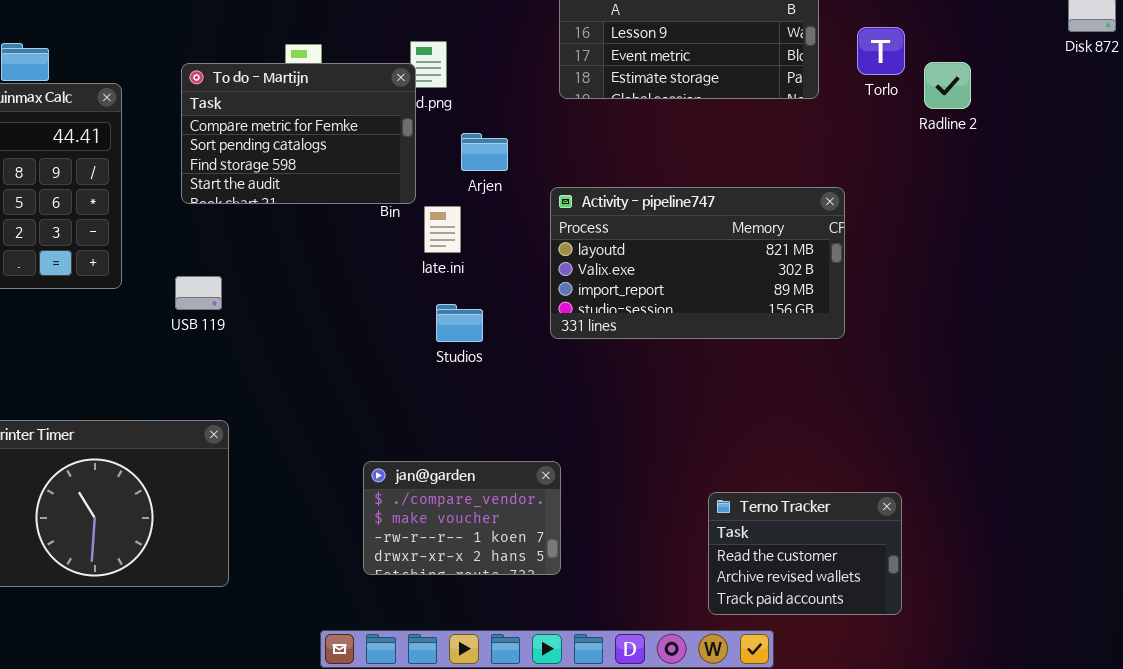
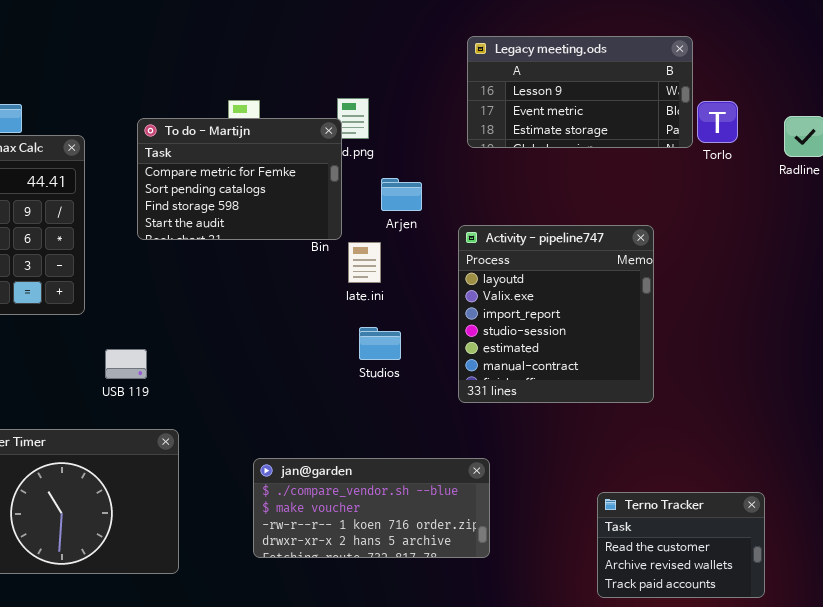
Torlo: [857,27,905,75] -> [697,101,738,143], moved
Activity - pipeline747: [550,187,845,339] -> [458,225,654,403], resized
USB 119: [175,276,222,310] -> [105,349,147,379], moved
jan@garden: [363,461,561,575] -> [253,458,490,558], moved, resized

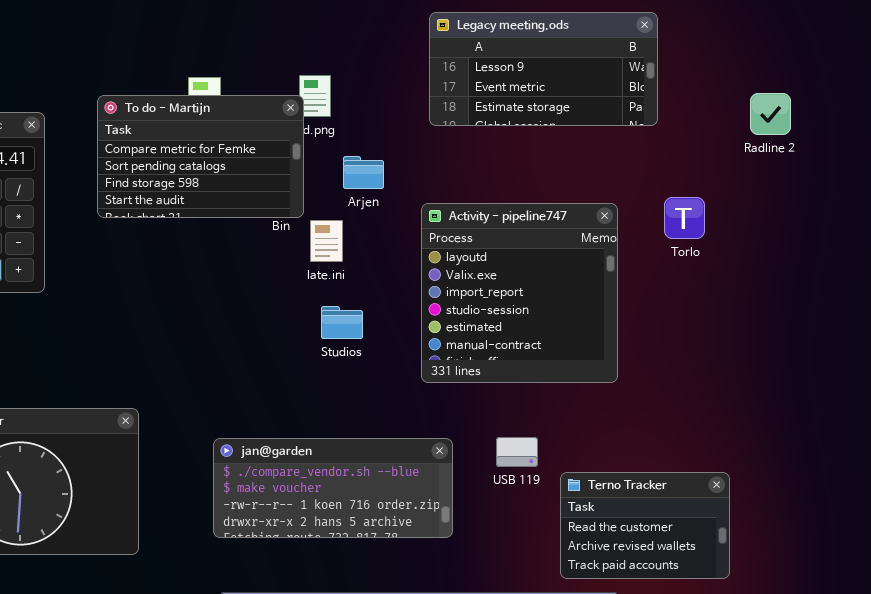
Torlo: [697,101,738,143] -> [664,197,705,239], moved
USB 119: [105,349,147,379] -> [496,437,538,467], moved

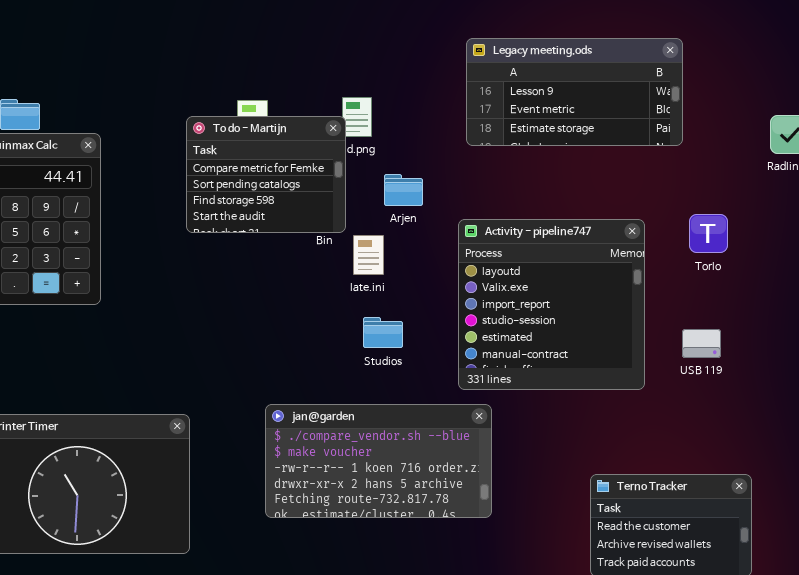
To do - Martijn: [97,95,304,218] -> [186,116,346,233], resized
USB 119: [496,437,538,467] -> [682,329,721,358], moved
jan@garden: [213,438,453,538] -> [265,404,492,518], moved, resized

